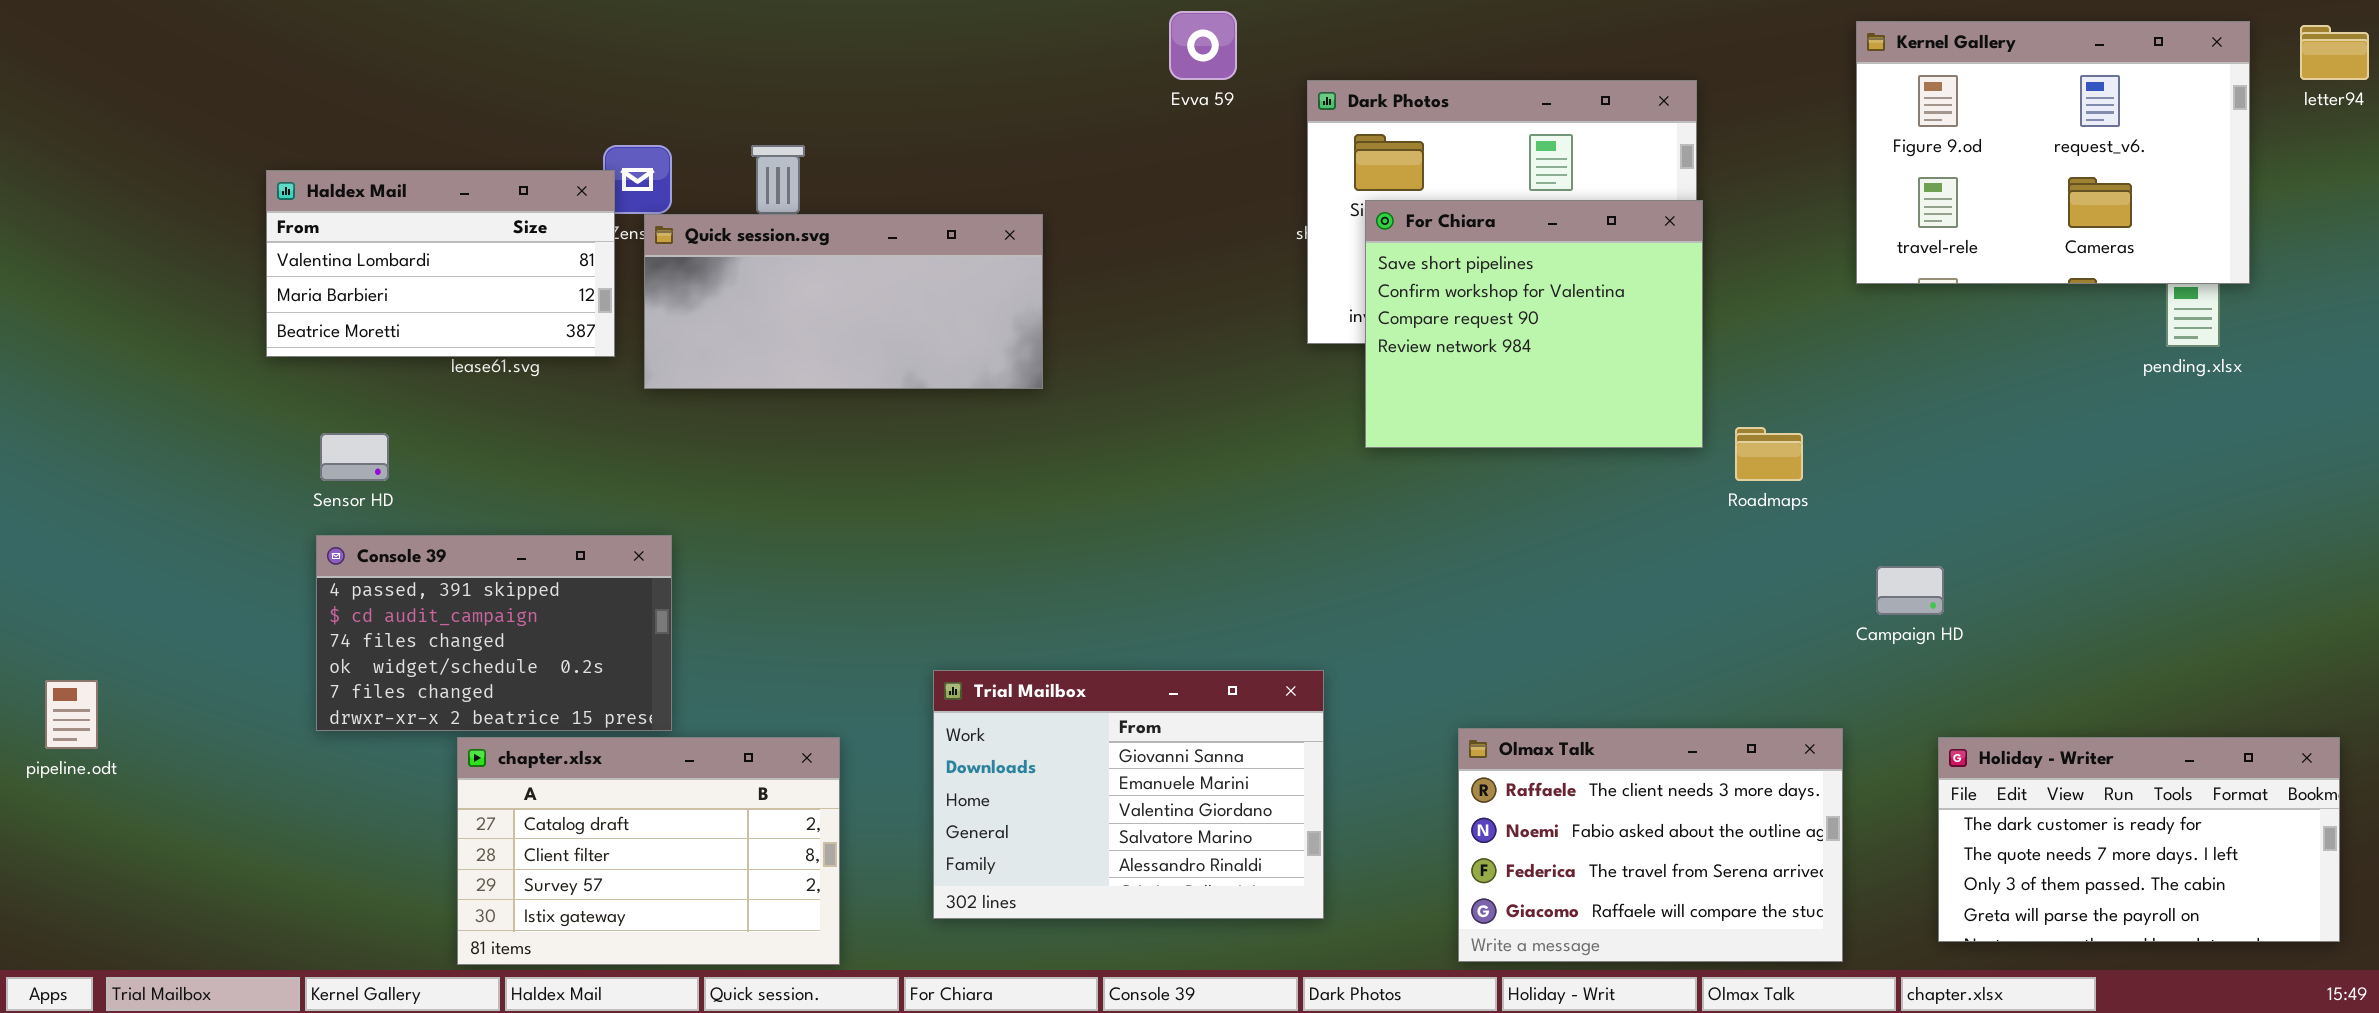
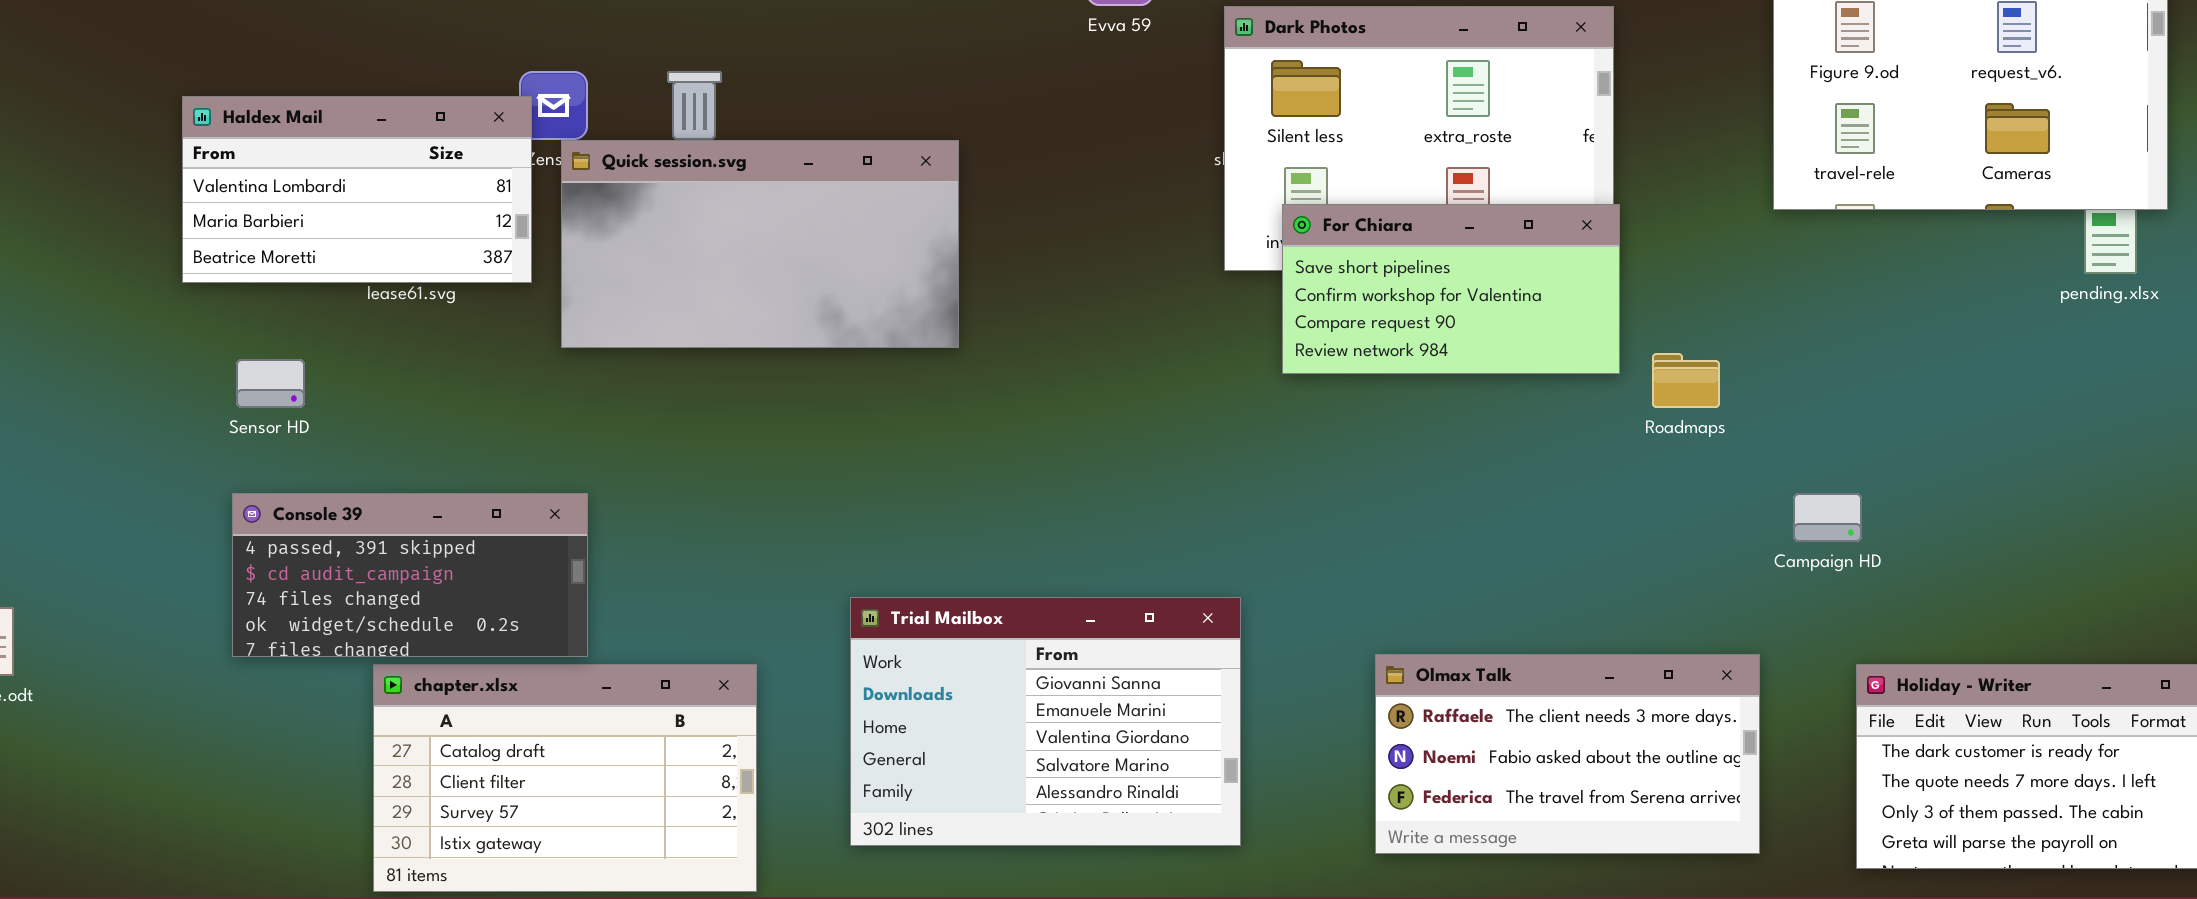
For Chiara: [1365,200,1703,448] -> [1282,204,1620,374], resized
Quick session.svg: [644,214,1043,389] -> [561,140,959,348], resized
Console 39: [316,535,672,731] -> [232,493,588,657], resized
Olmax Talk: [1458,728,1843,962] -> [1375,654,1760,854], resized

